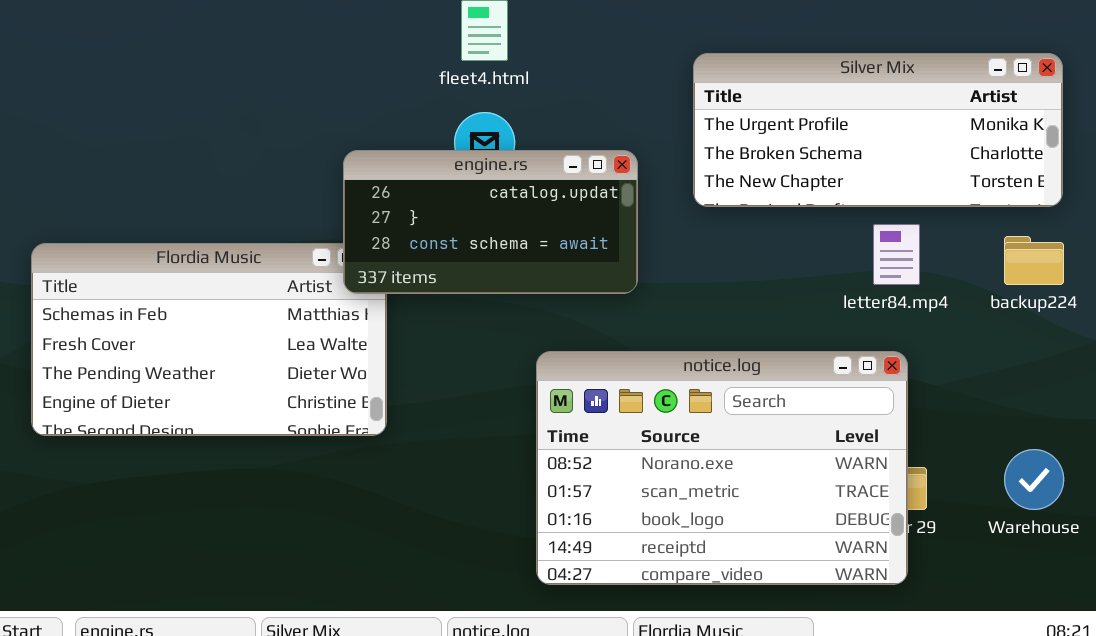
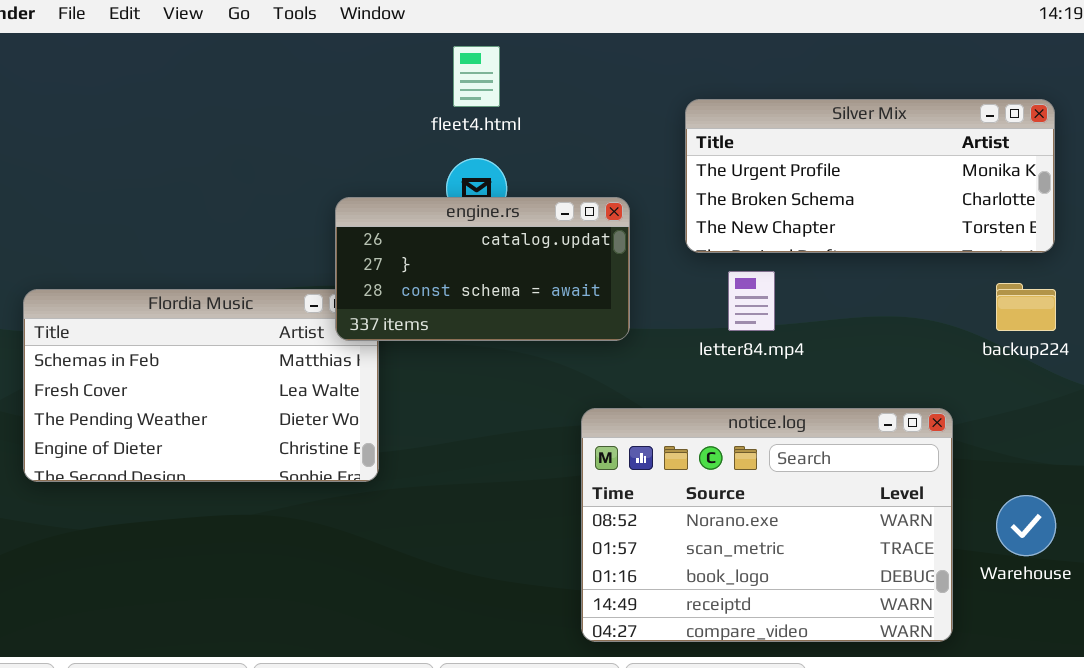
letter84.mp4: [873,224,920,285] -> [728,271,775,331], moved
notice.log: [536,351,908,585] -> [581,408,953,642], moved

